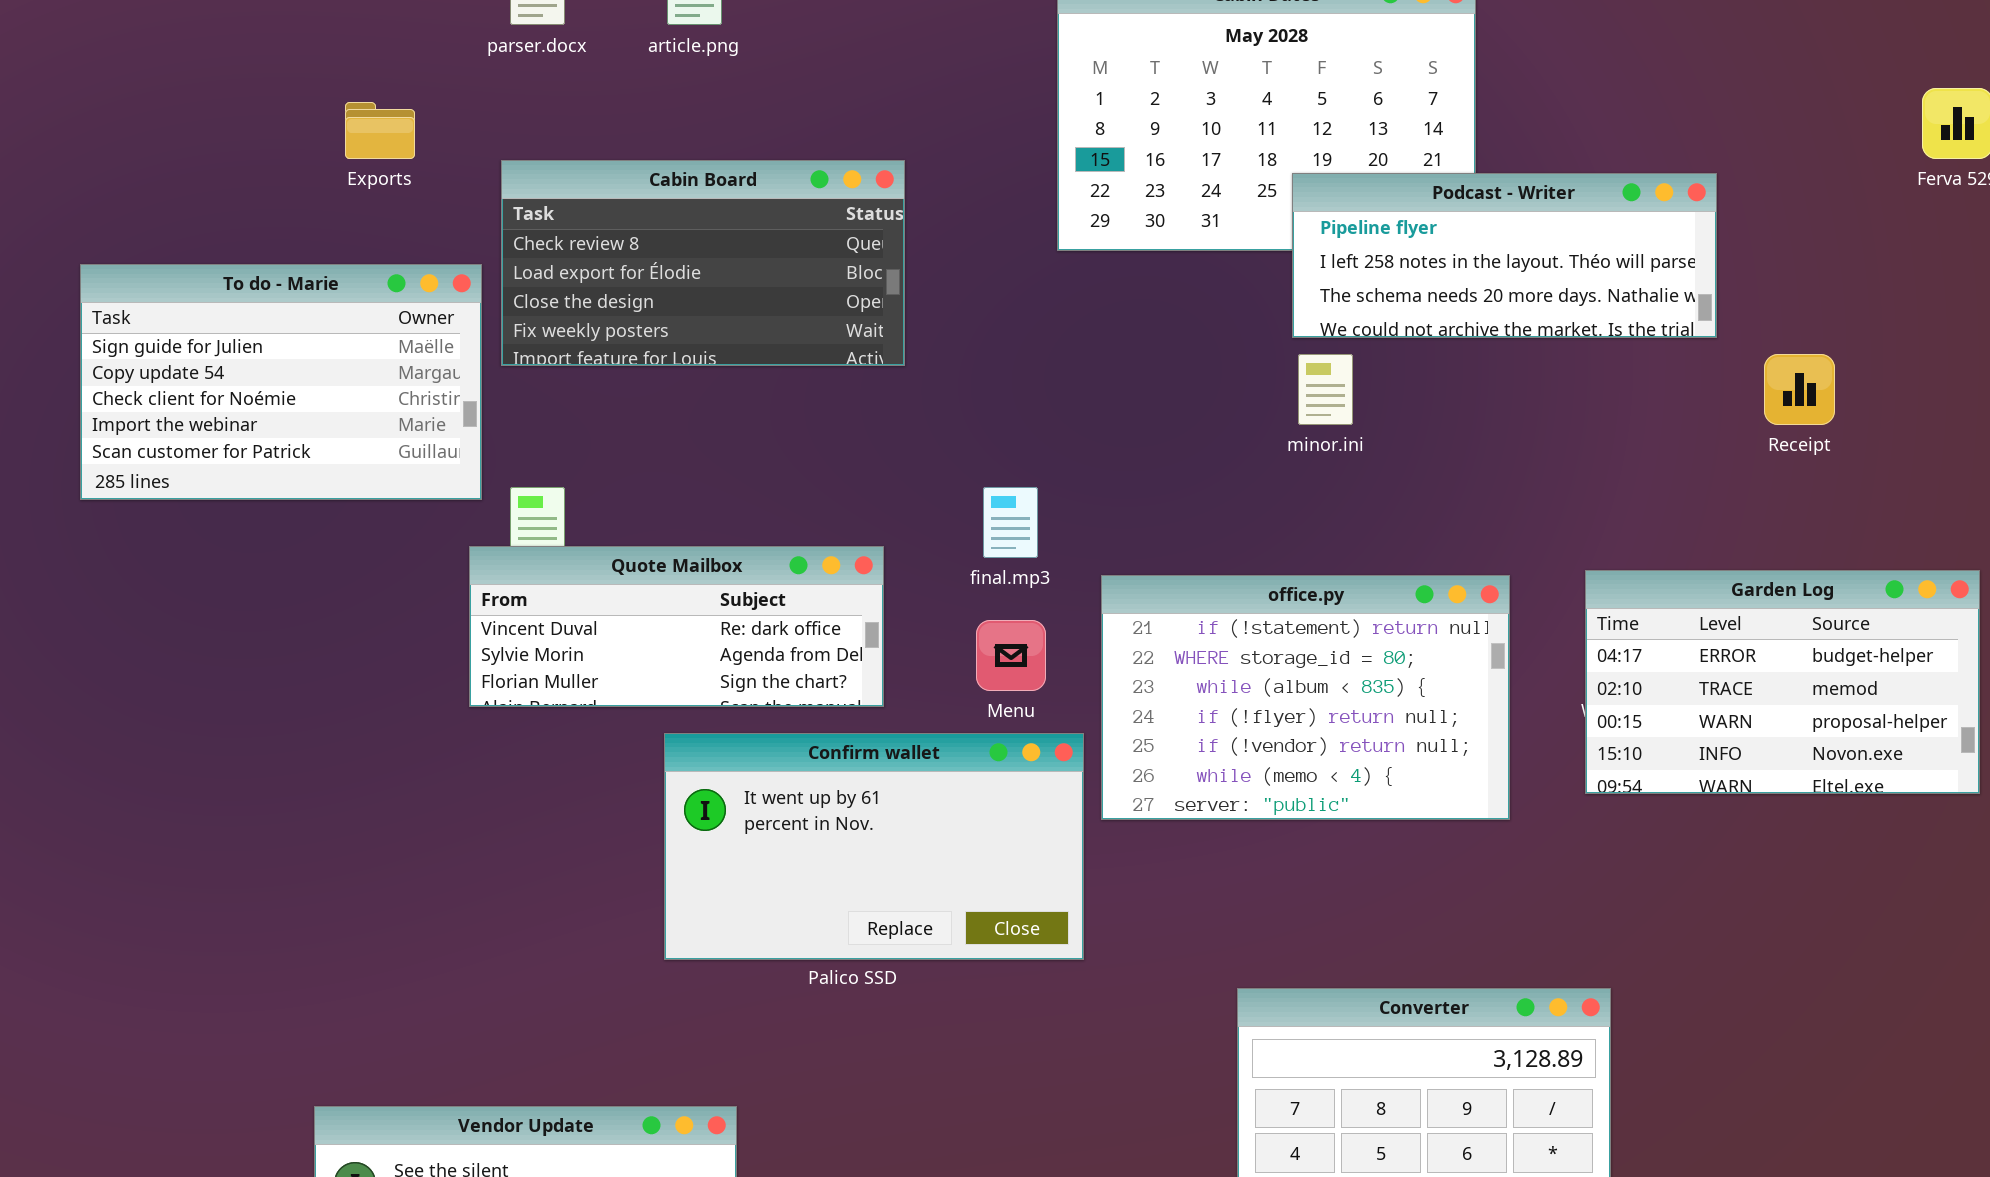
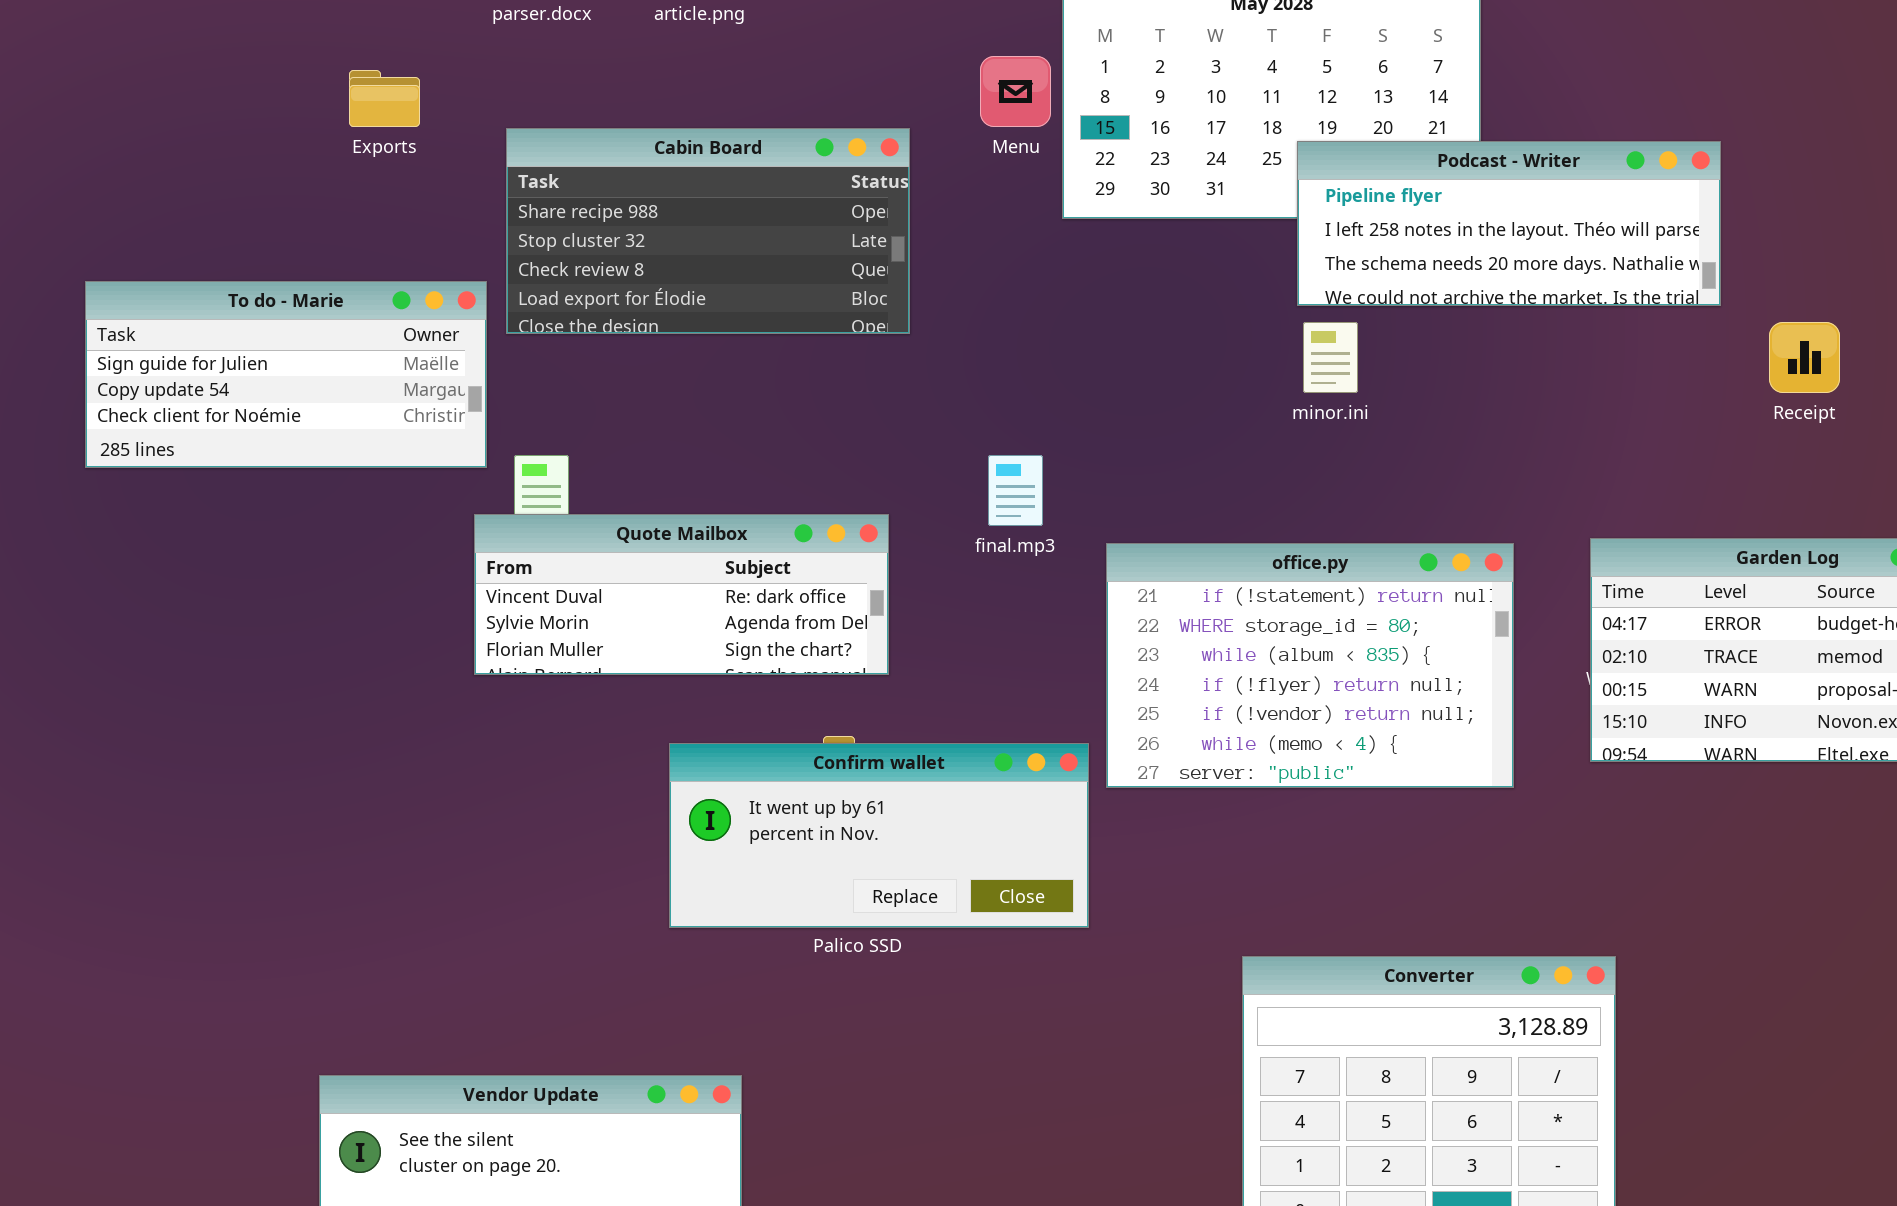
Cabin Board: [501,160,905,366] -> [506,128,910,334], scrolled up 2 rows
To do - Marie: [80,264,482,500] -> [85,281,487,468], resized
Menu: [976,620,1046,691] -> [980,56,1051,127], moved
Confirm wallet: [664,733,1084,960] -> [669,743,1089,928], resized

